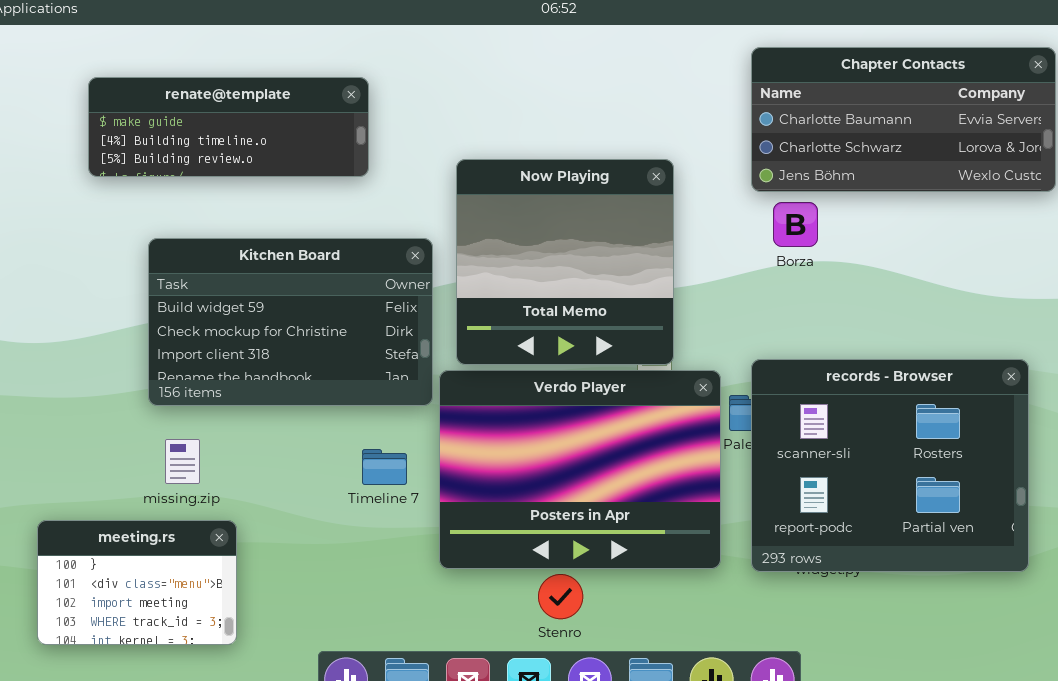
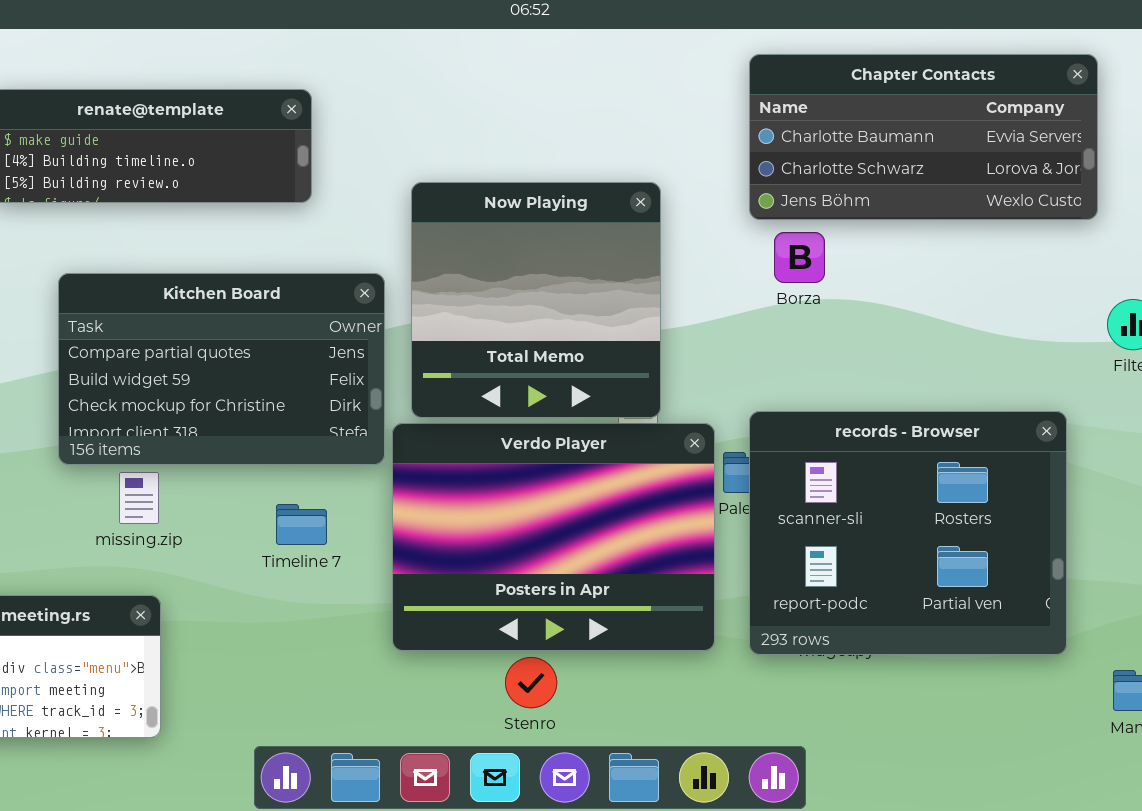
Kitchen Board: [148,238,433,406] -> [58,273,385,465], scrolled up 1 row
missing.zip: [165,439,200,484] -> [119,472,159,524], moved
Timeline 7: [362,449,407,485] -> [276,504,327,545], moved

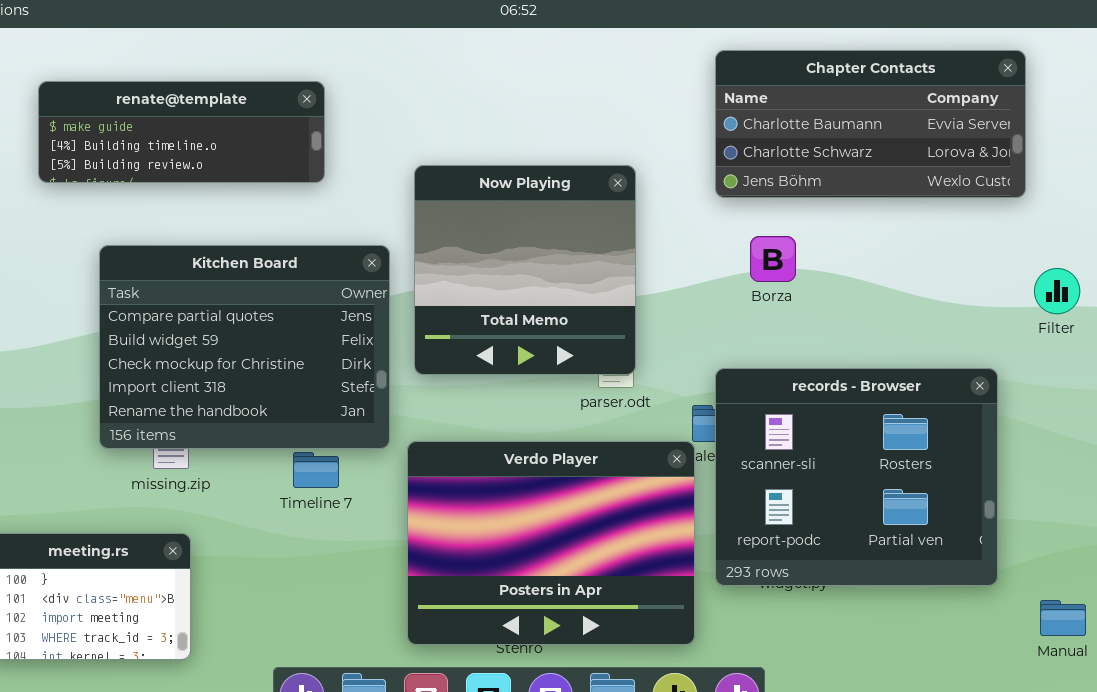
Borza: [774,232,825,283] -> [750,236,796,282], moved
Kitchen Board: [58,273,385,465] -> [99,245,390,449], resized
Verdo Player: [392,423,715,651] -> [407,441,695,645], moved

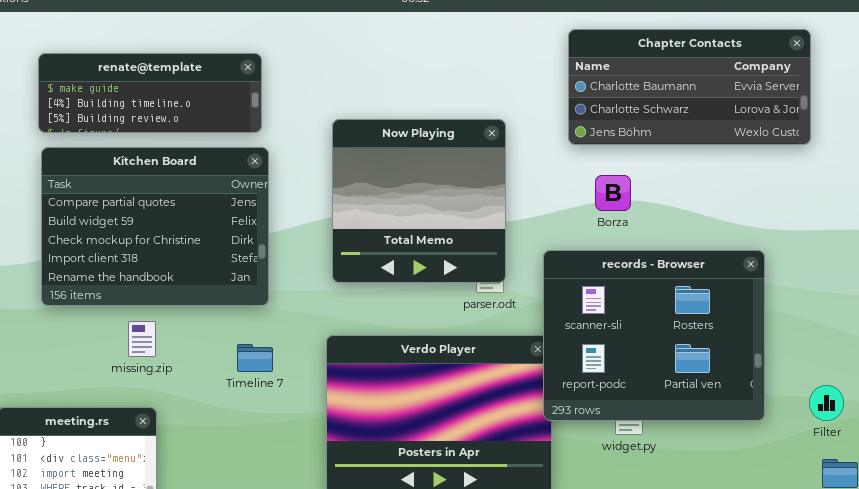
Kitchen Board: [99,245,390,449] -> [41,147,269,306], moved
Filter: [1034,268,1080,314] -> [809,385,844,421], moved
records - Browser: [715,368,998,586] -> [543,250,765,421], moved

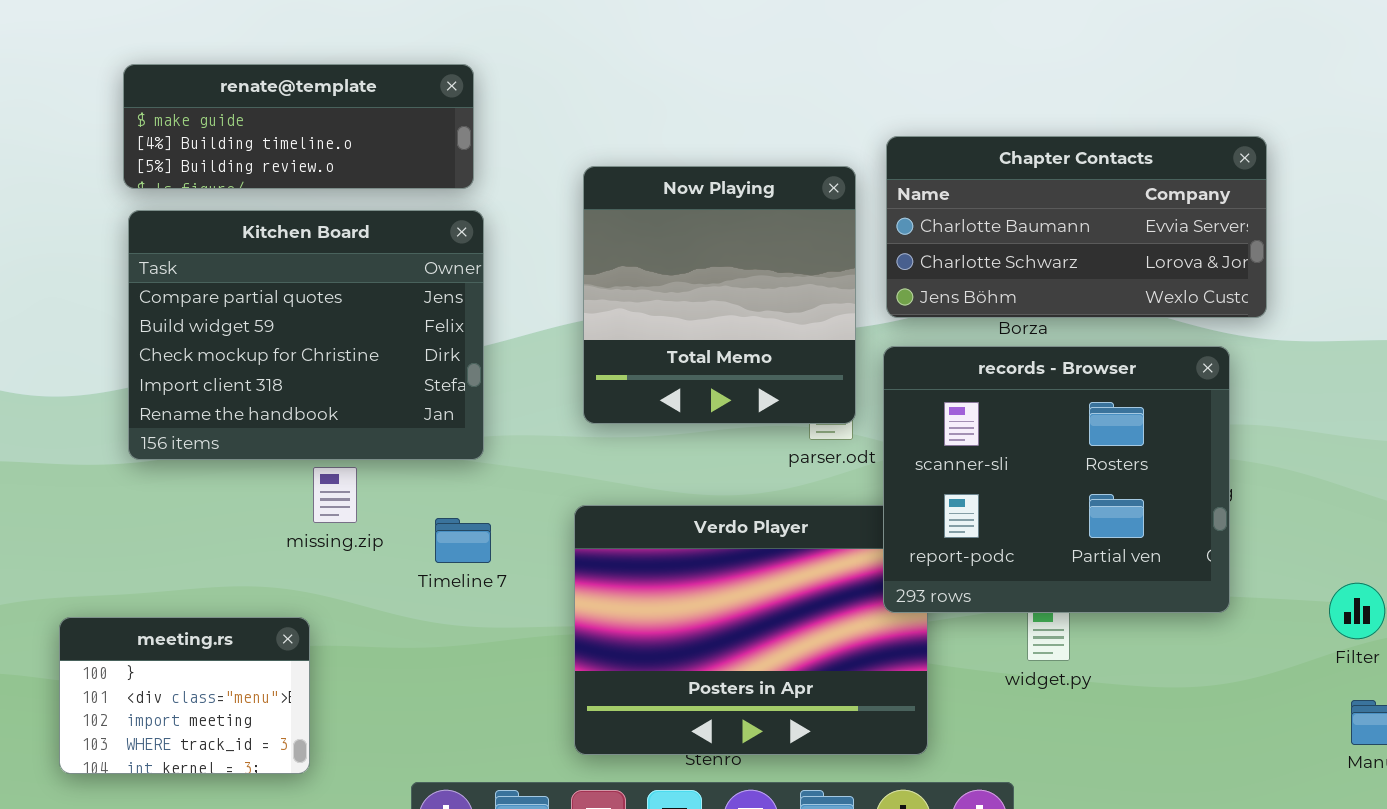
Chapter Contacts: [568,29,811,145] -> [886,136,1267,318], moved
records - Browser: [543,250,765,421] -> [883,346,1230,613], moved
missing.zip: [128,321,156,357] -> [313,467,357,523], moved

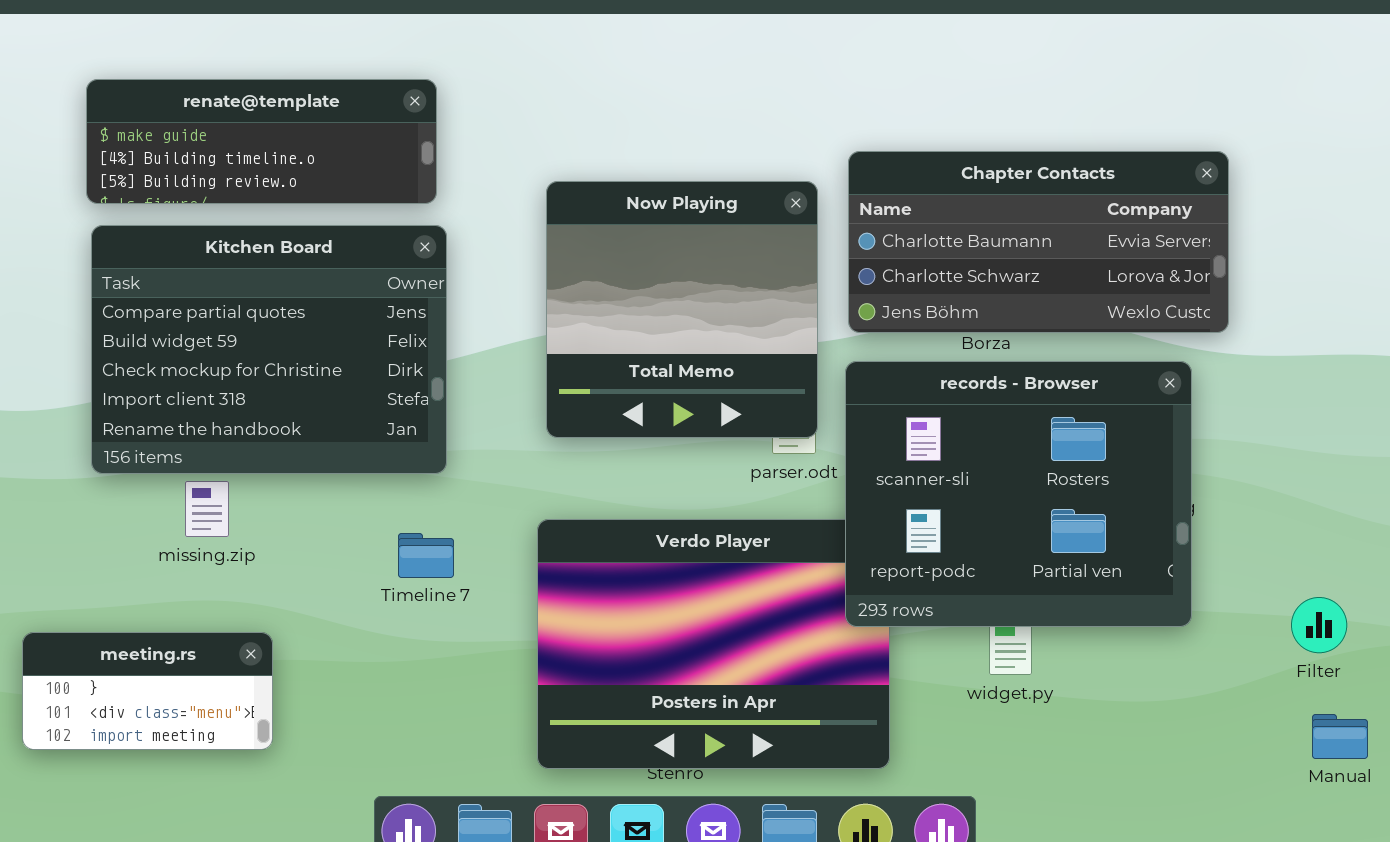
missing.zip: [313,467,357,523] -> [185,481,229,537], moved
meeting.rs: [59,617,310,774] -> [22,632,273,750], resized

